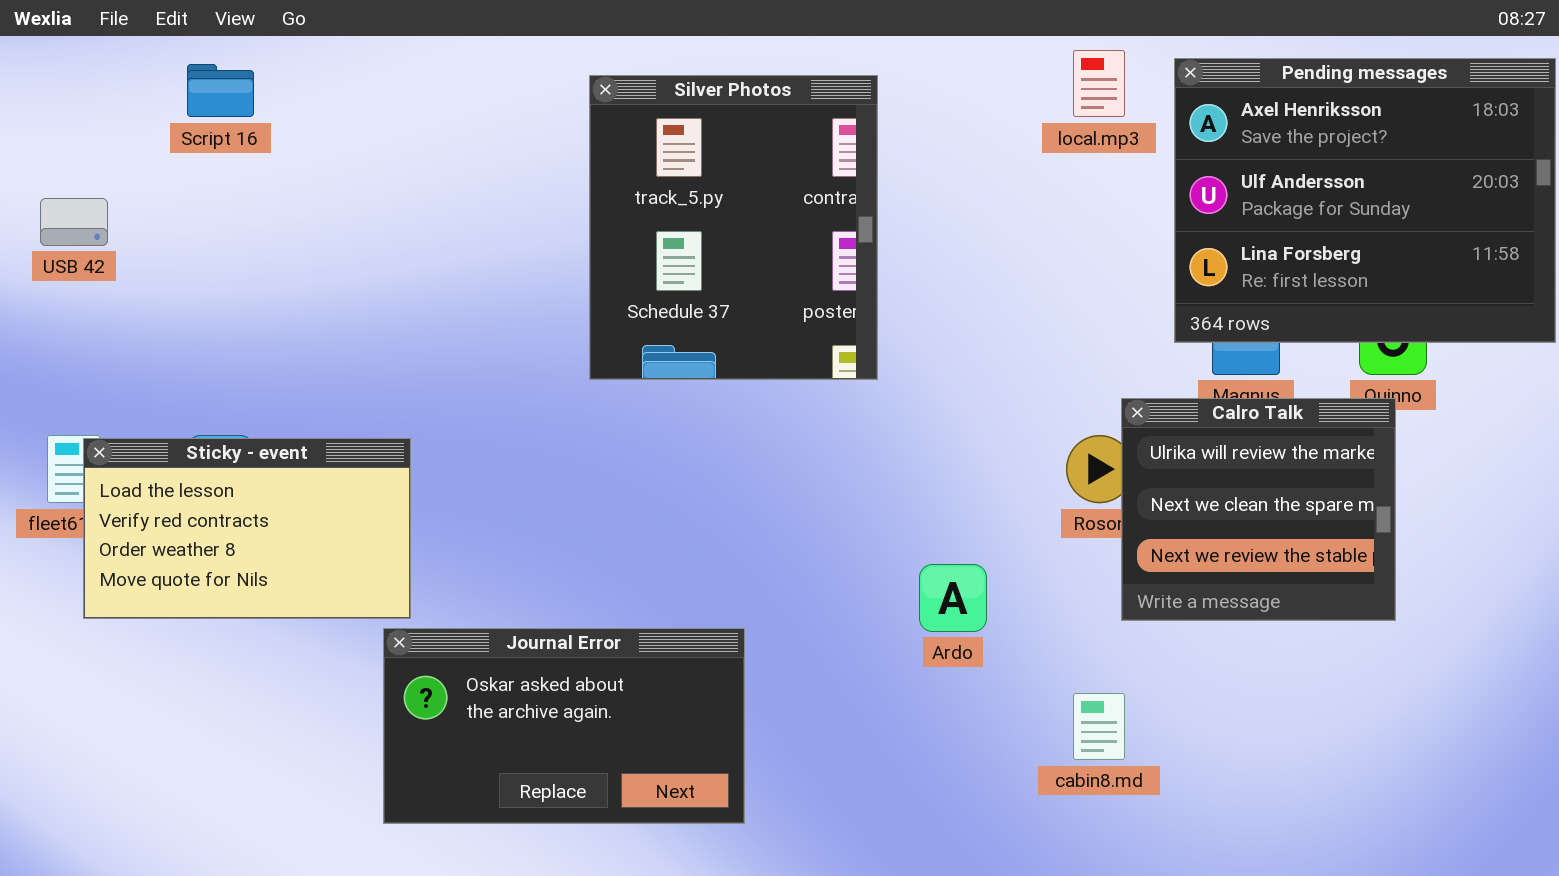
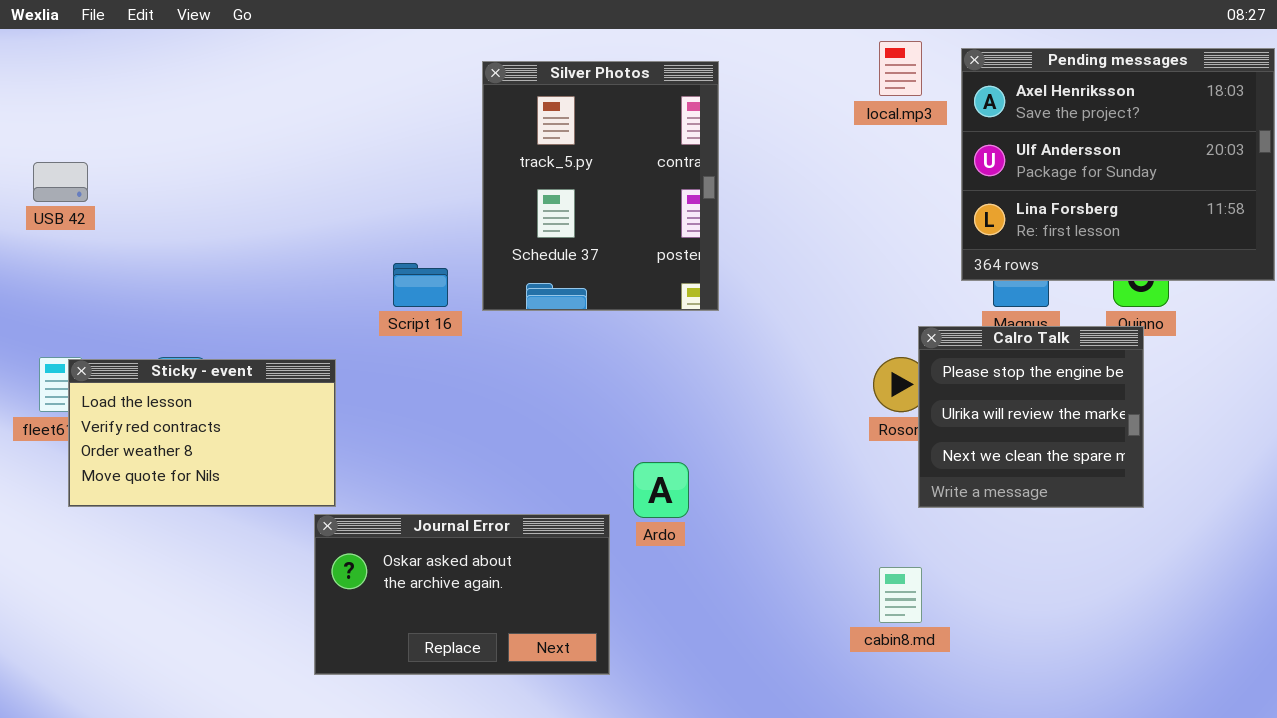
Script 16: [187,64,254,117] -> [393,263,448,307], moved
Calro Talk: [1121,398,1396,621] -> [918,326,1144,508], scrolled up 1 row
Ardo: [919,564,987,632] -> [633,462,689,518], moved

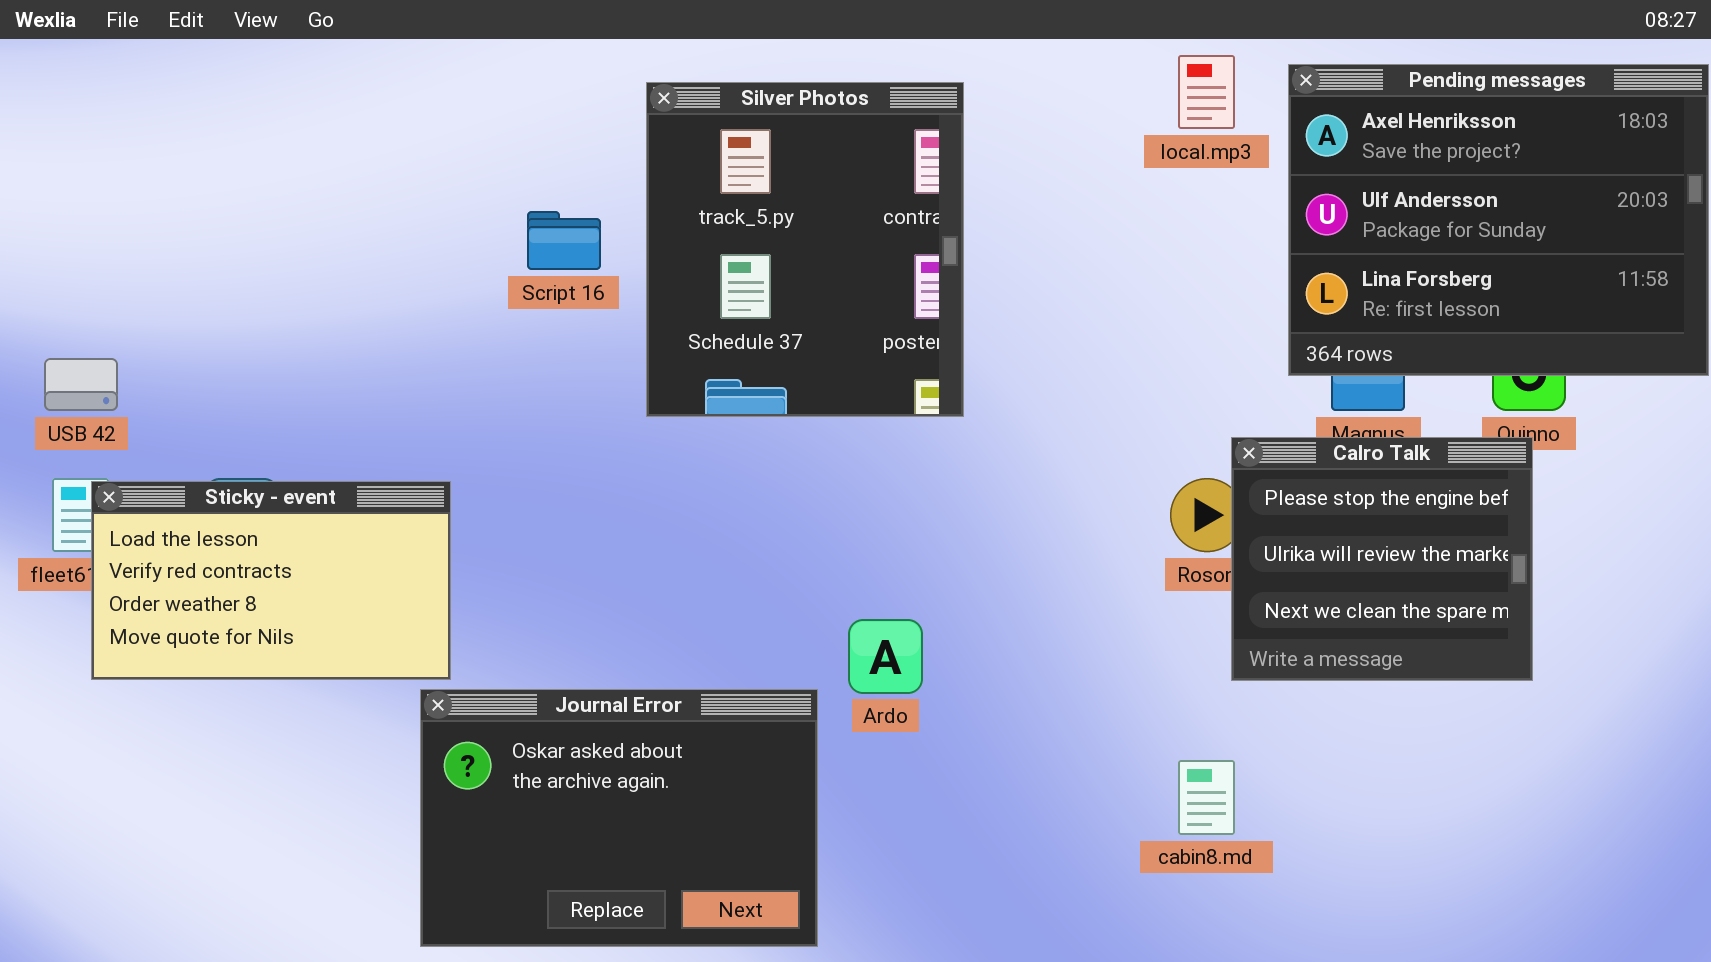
USB 42: [33,162,88,202] -> [44,358,118,411], moved
Script 16: [393,263,448,307] -> [527,211,601,270], moved
Journal Error: [314,514,610,675] -> [420,689,818,947], resized

